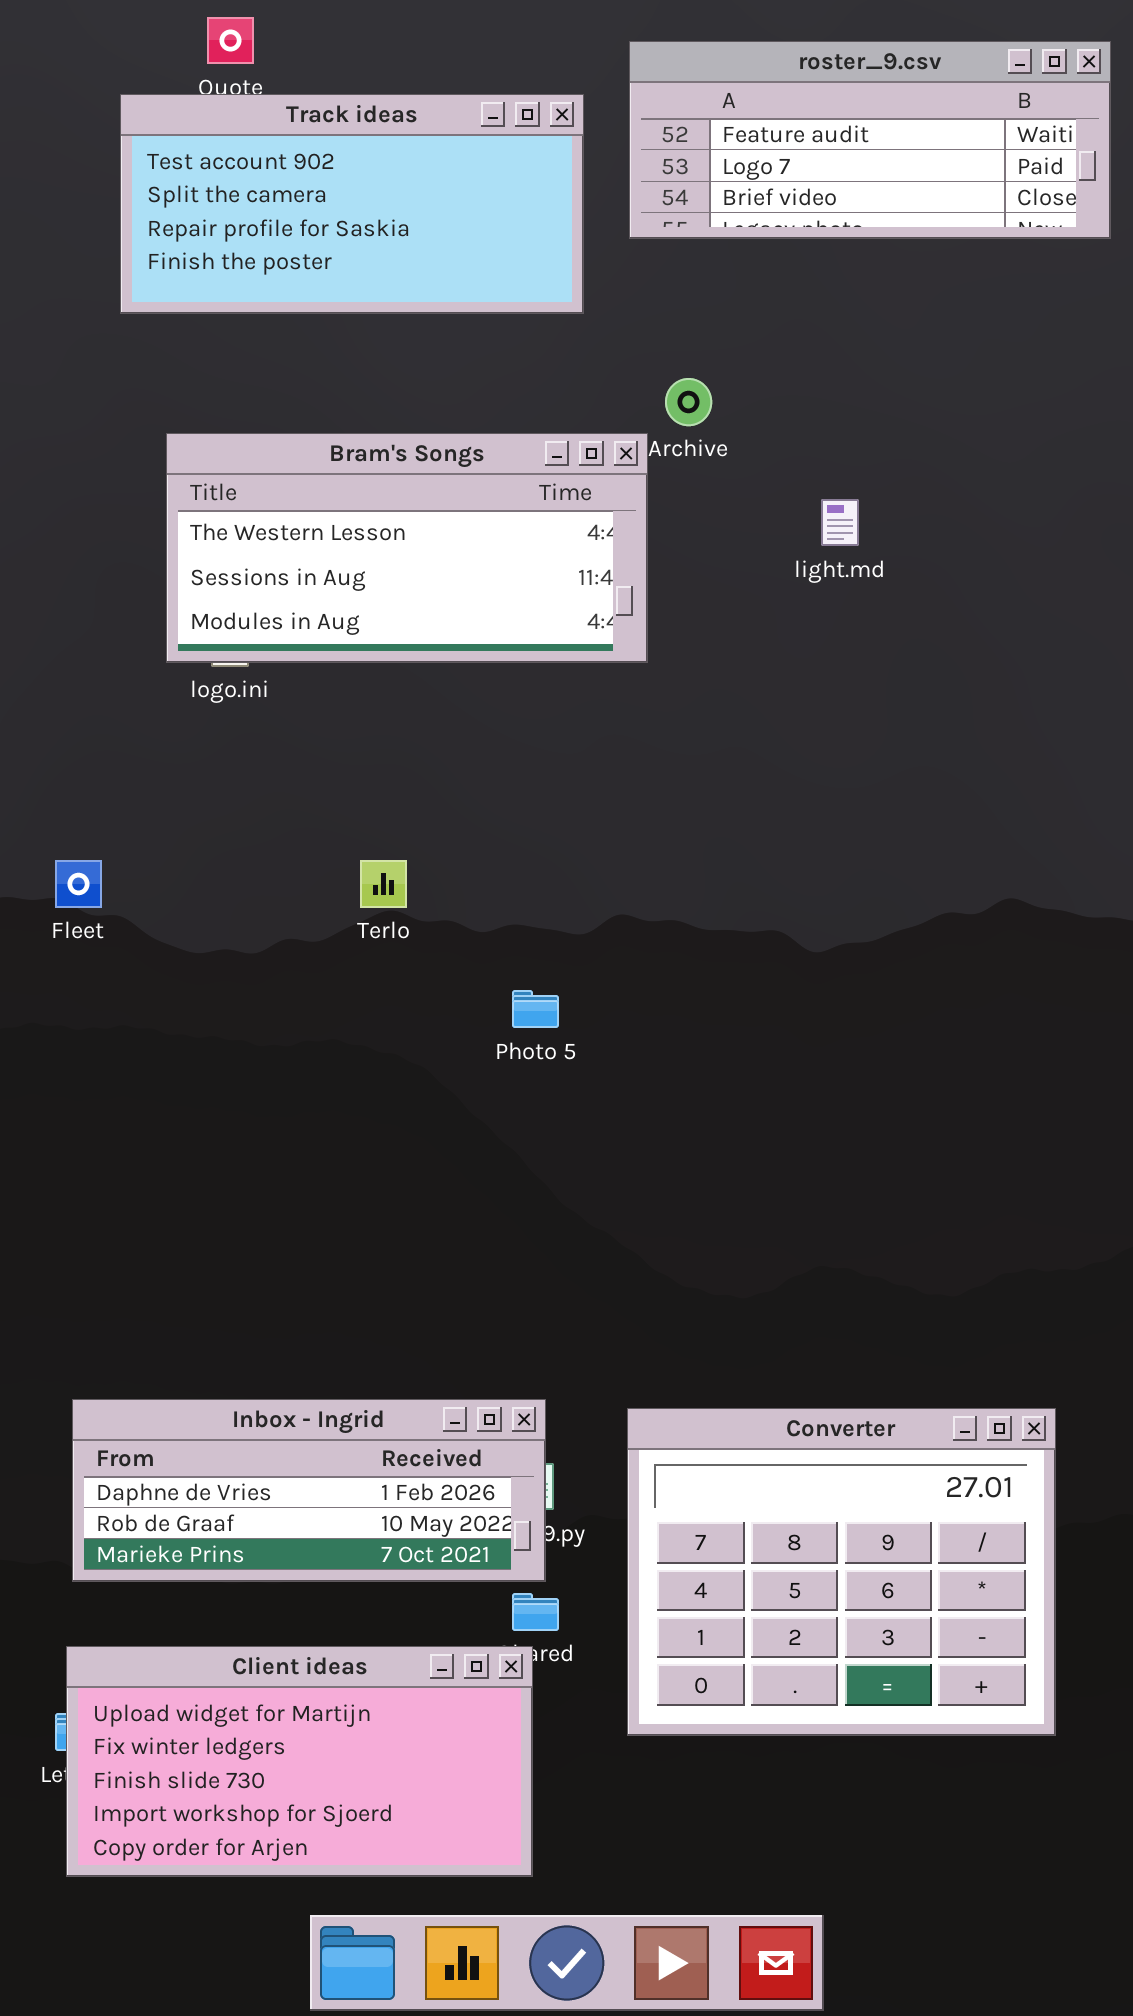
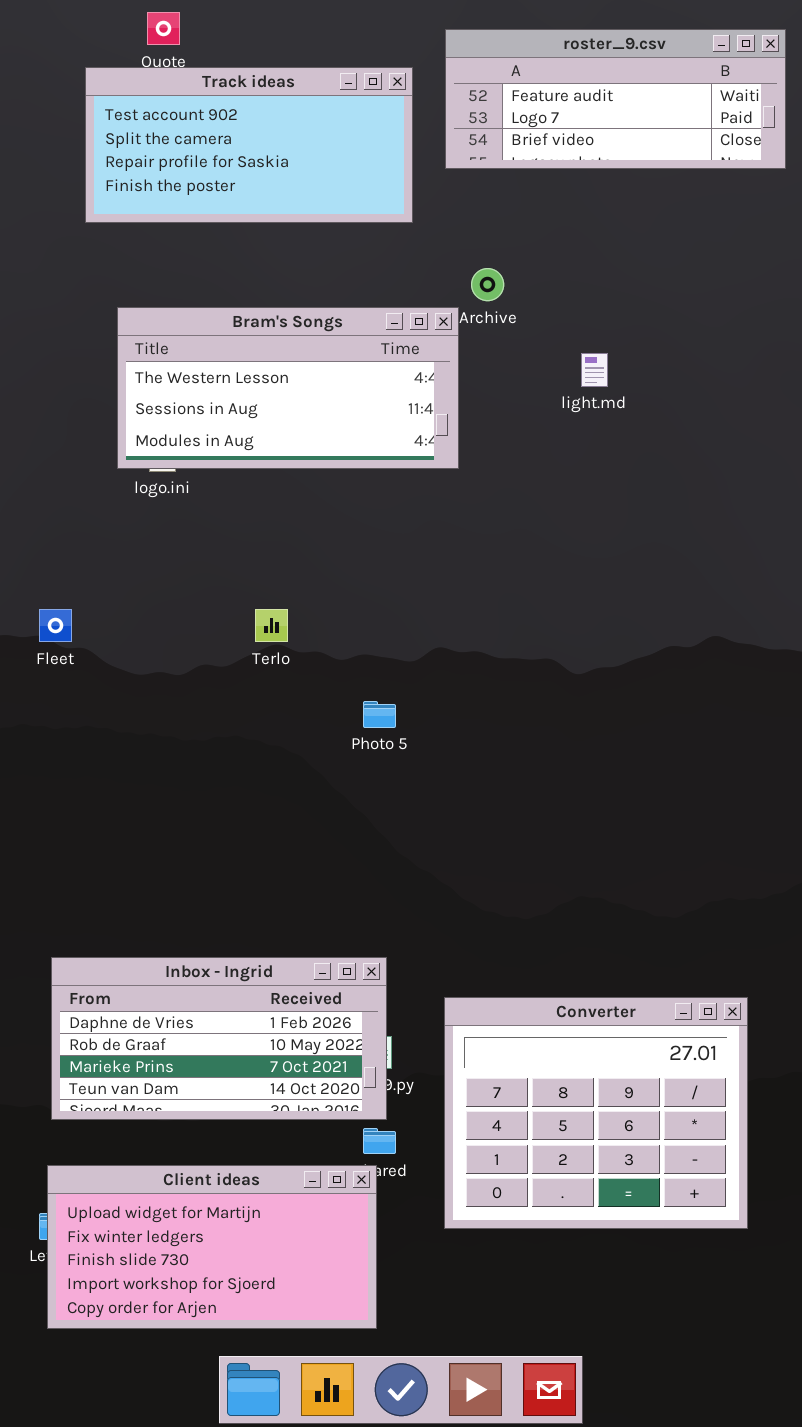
Inbox - Ingrid: [72,1399,546,1582] -> [51,957,387,1120], resized

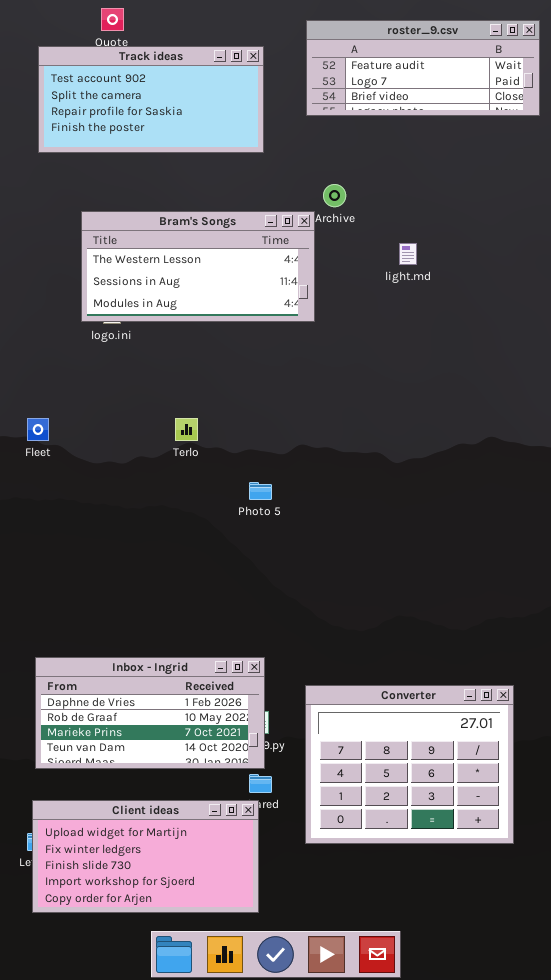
Track ideas: [85,67,413,223] -> [38,46,264,153], moved

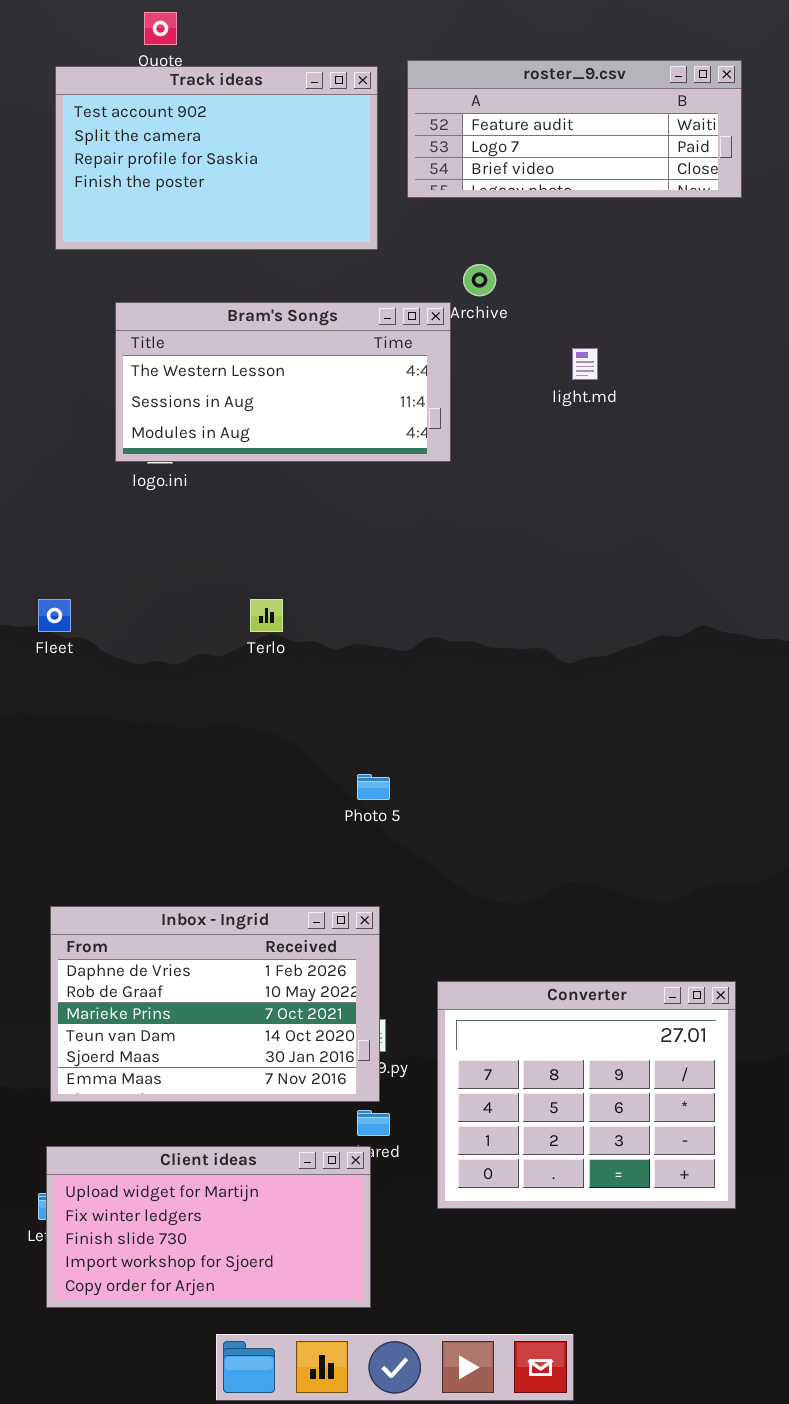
roster_9.csv: [306,20,540,116] -> [407,60,742,198], moved
Track ideas: [38,46,264,153] -> [55,66,378,250], resized
Photo 5: [249,482,272,500] -> [357,774,390,800], moved
Inbox - Ingrid: [35,657,265,769] -> [50,906,380,1102], resized

